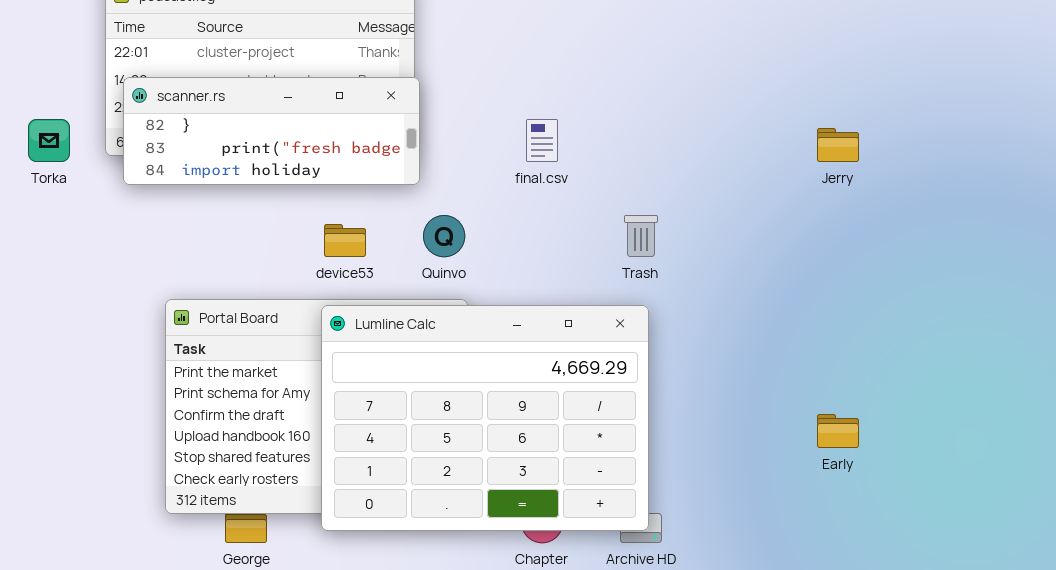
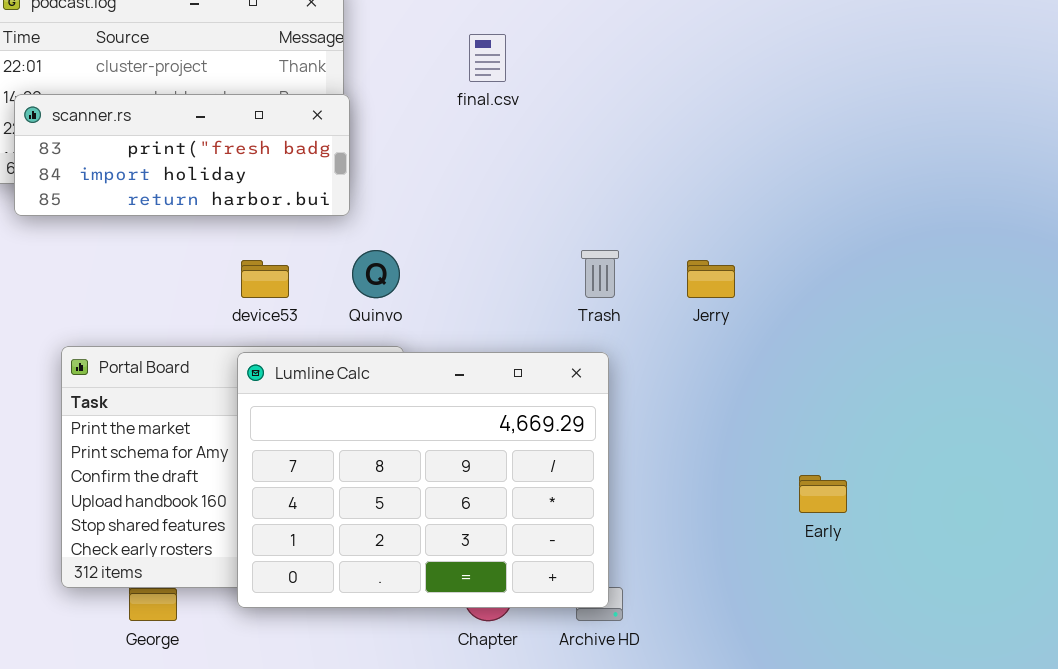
scanner.rs: [123,77,420,185] -> [14,94,350,216], scrolled down 1 row
final.csv: [526,119,558,162] -> [469,34,506,82], moved
Jerry: [817,128,859,162] -> [687,260,735,298], moved

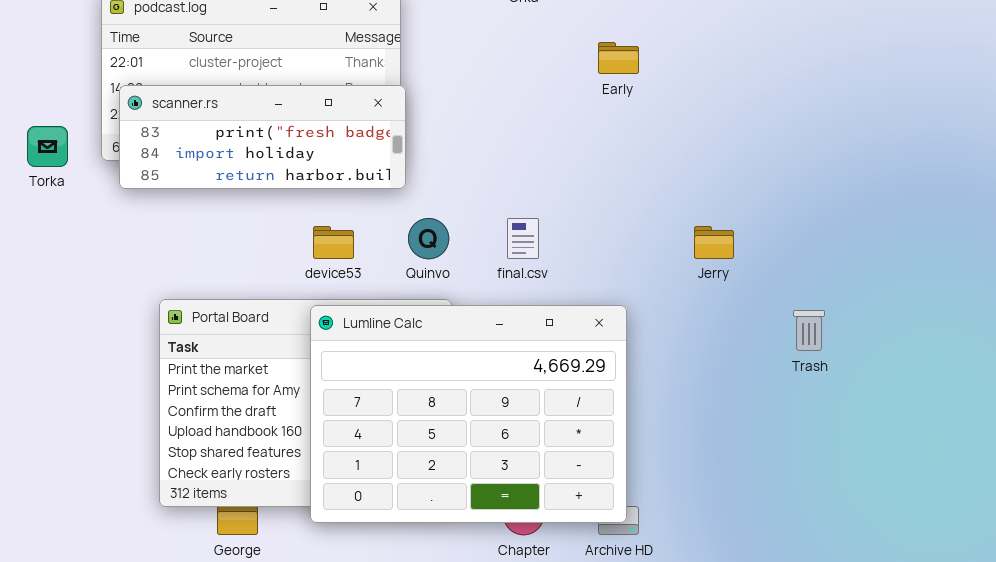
final.csv: [469,34,506,82] -> [507,218,539,259], moved
Trash: [581,250,619,298] -> [793,310,825,351], moved
Early: [799,475,847,513] -> [598,42,639,74], moved

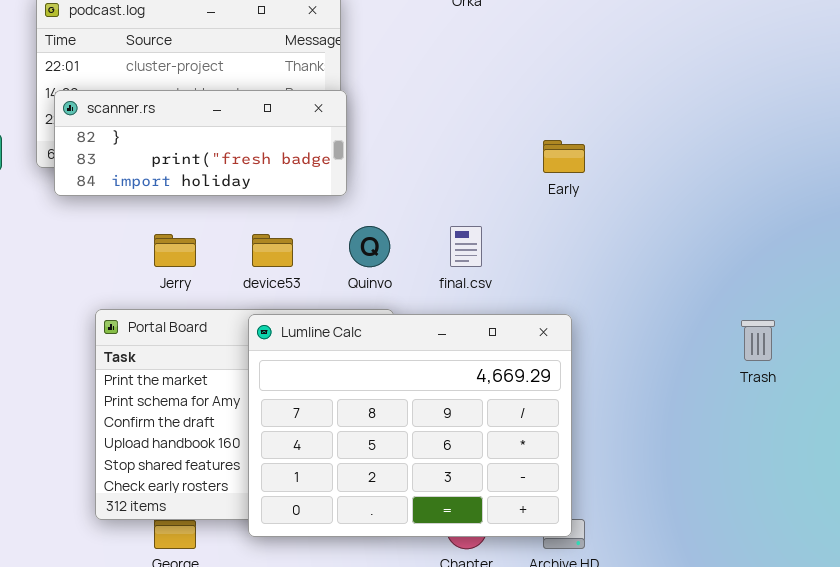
Early: [598,42,639,74] -> [543,140,585,173], moved
scanner.rs: [119,85,406,189] -> [54,90,347,196], scrolled up 1 row
Jerry: [694,226,734,259] -> [154,234,196,267], moved

